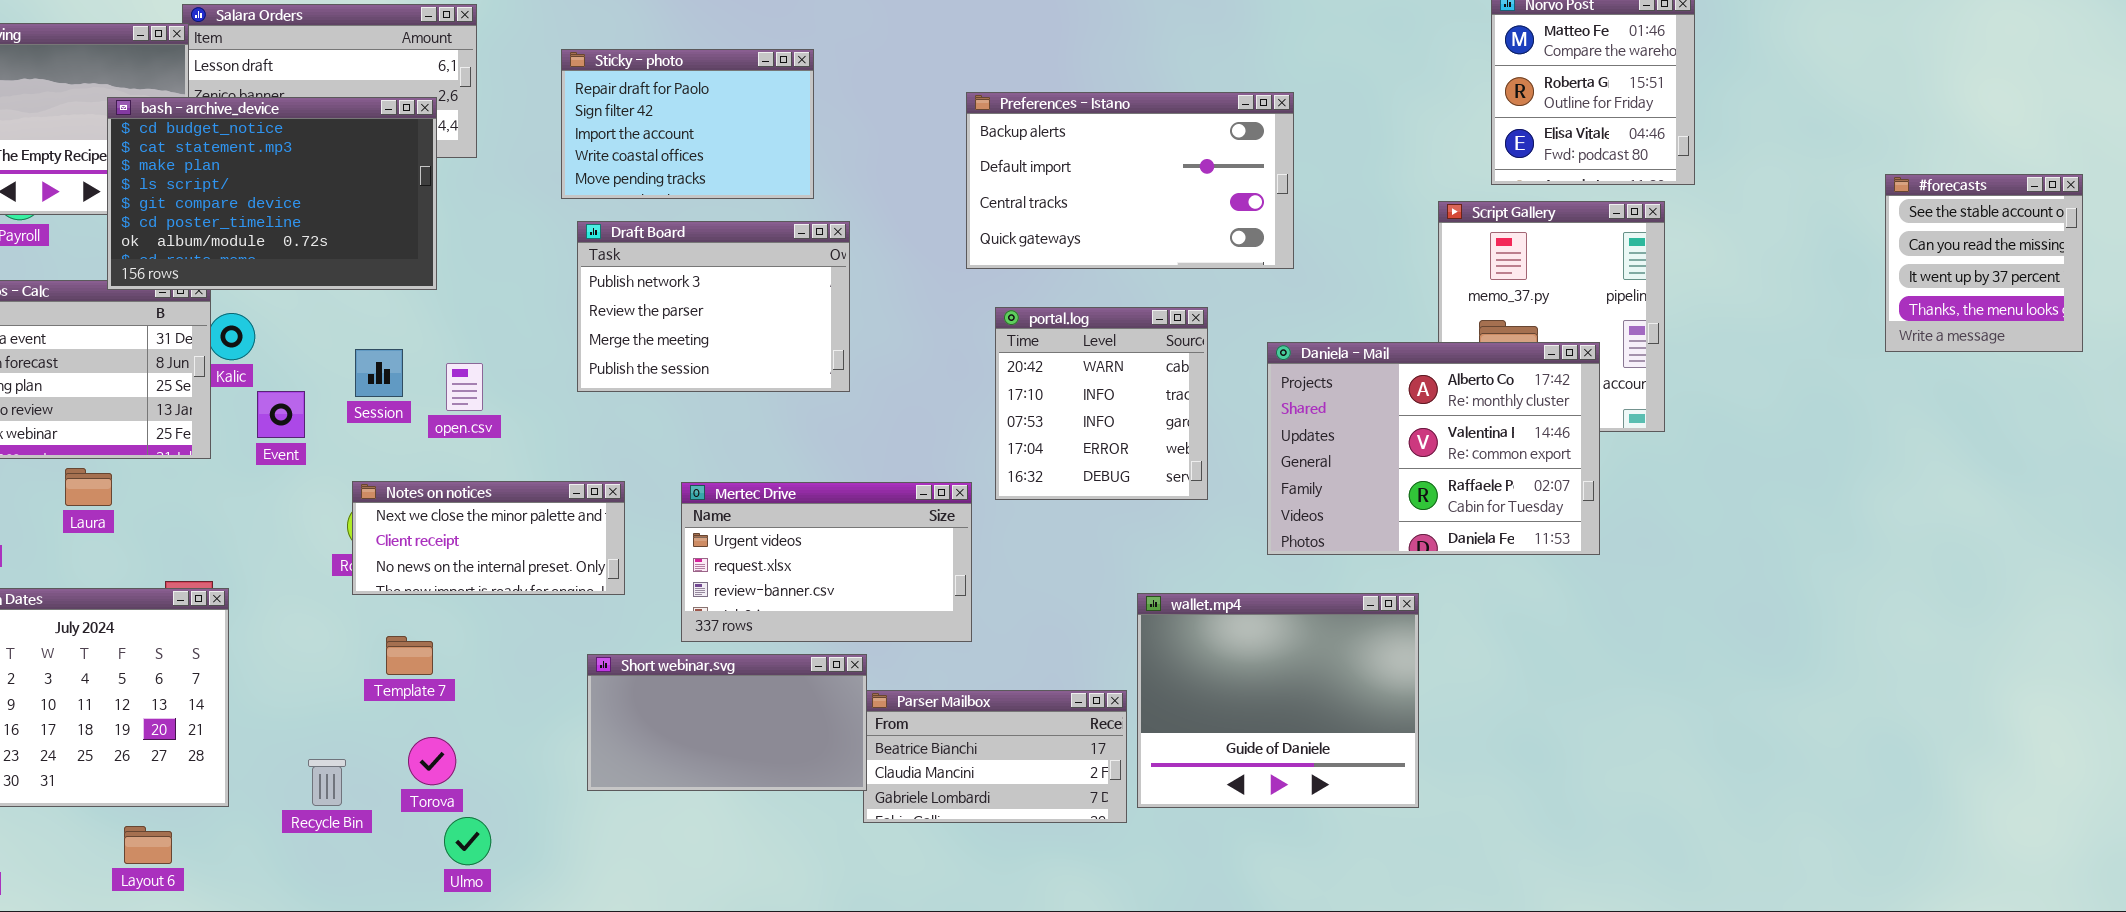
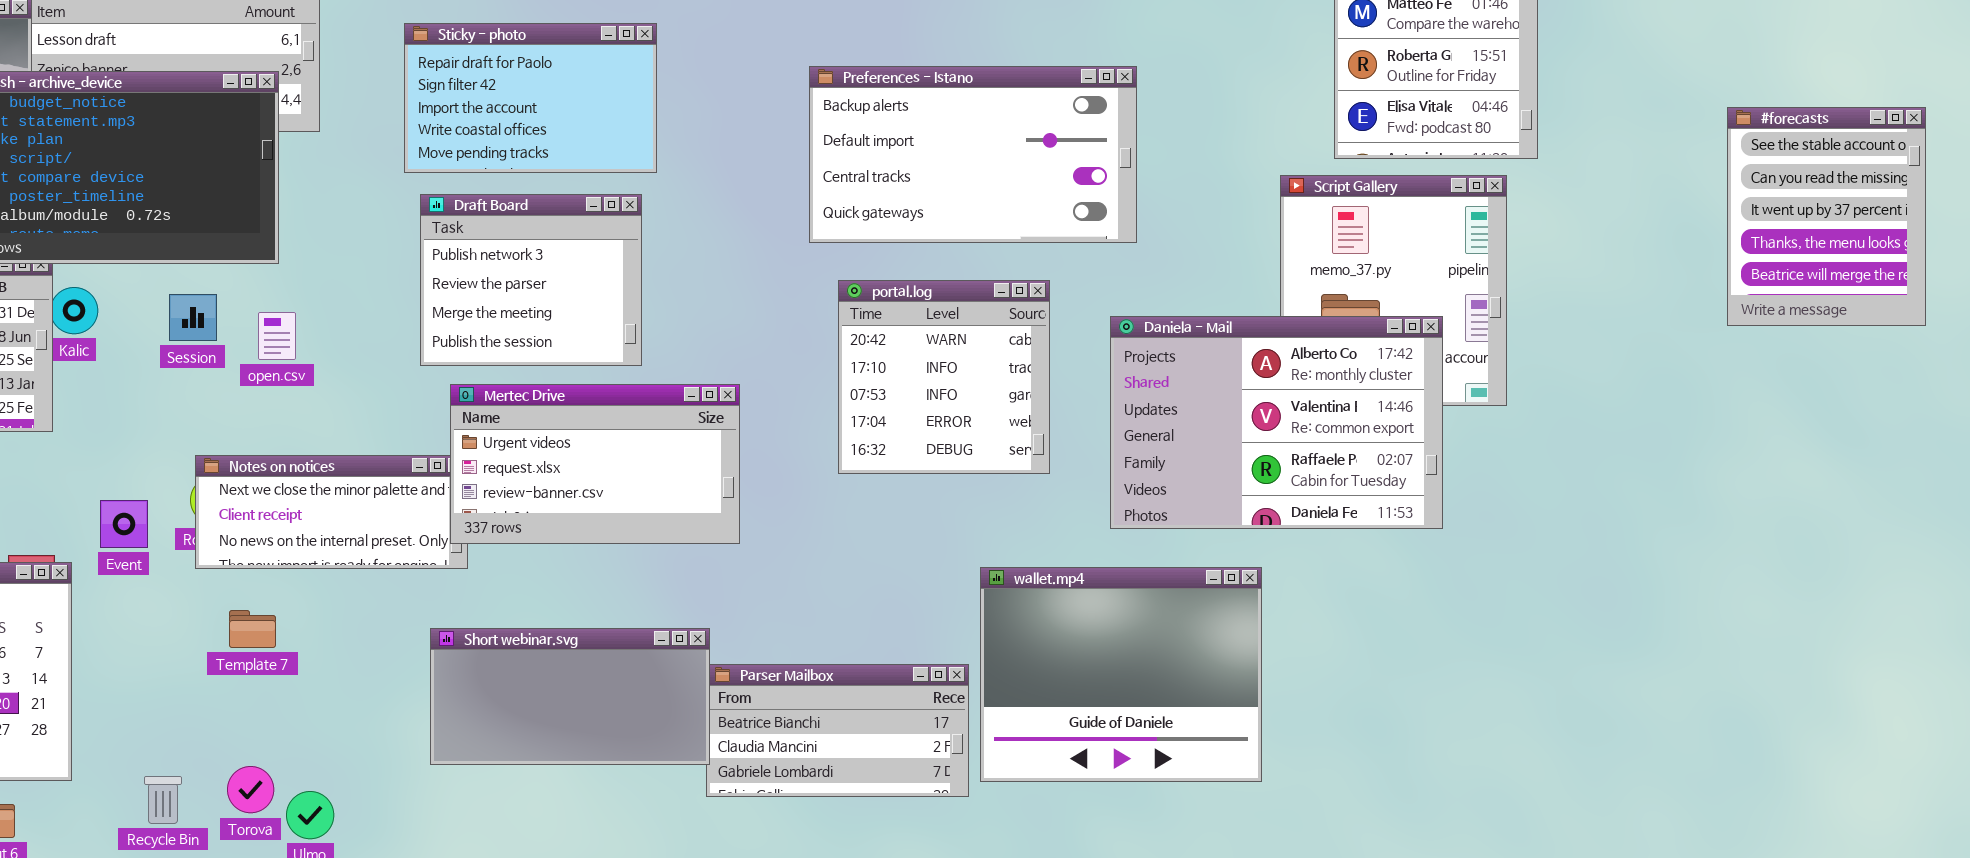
#forecasts: [1885,174,2083,352] -> [1727,107,1926,326], resized
Draft Board: [577,221,850,392] -> [420,194,642,366], resized
Session: [355,349,403,397] -> [169,294,217,341], moved
open.csv: [446,363,483,411] -> [258,312,296,360], moved
Event: [257,391,305,438] -> [100,500,148,548], moved
Mertec Drive: [681,482,972,642] -> [450,384,740,544], moved
Torova: [408,737,456,785] -> [227,766,274,813], moved
Recycle Bin: [308,759,346,806] -> [144,776,182,824], moved

